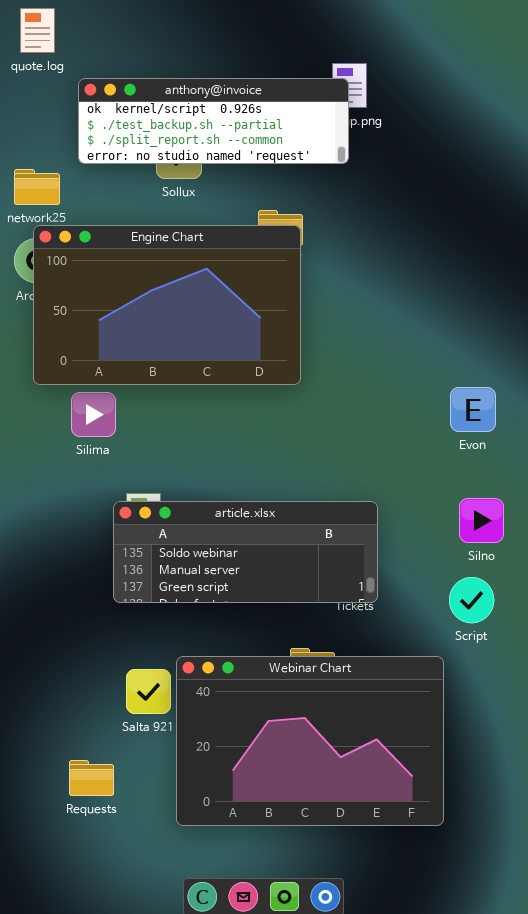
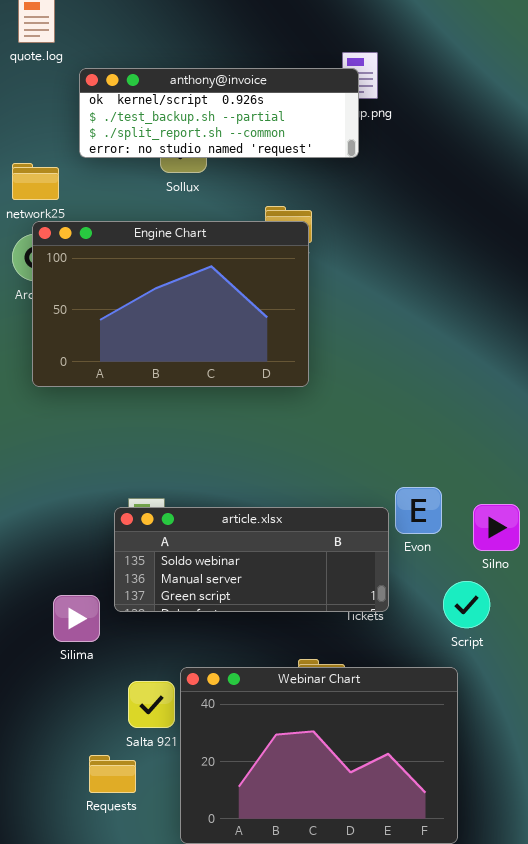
Evon: [450,387,496,432] -> [395,487,442,534], moved
Silima: [71,392,116,437] -> [53,595,100,642], moved
Script: [449,577,494,623] -> [443,581,490,628], moved
Requests: [69,760,114,796] -> [89,755,136,793], moved

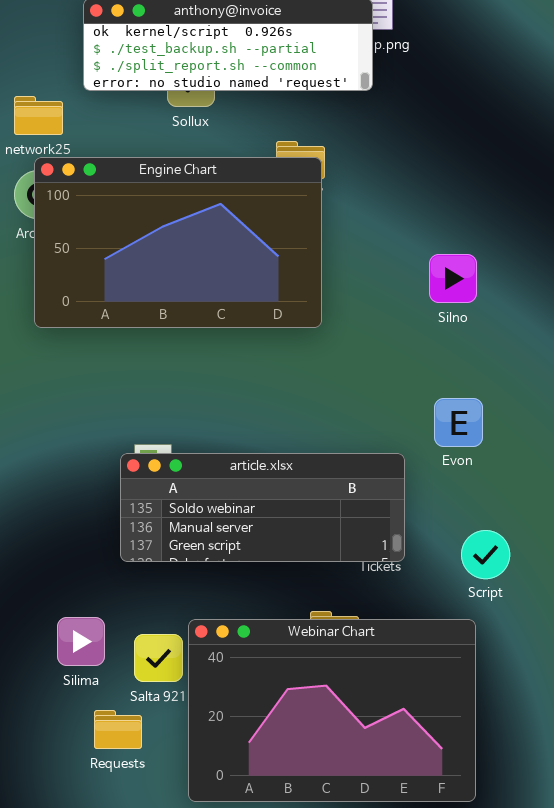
Evon: [395,487,442,534] -> [434,398,483,447], moved
Silno: [473,504,520,551] -> [429,254,477,303], moved
Silima: [53,595,100,642] -> [57,617,105,666], moved

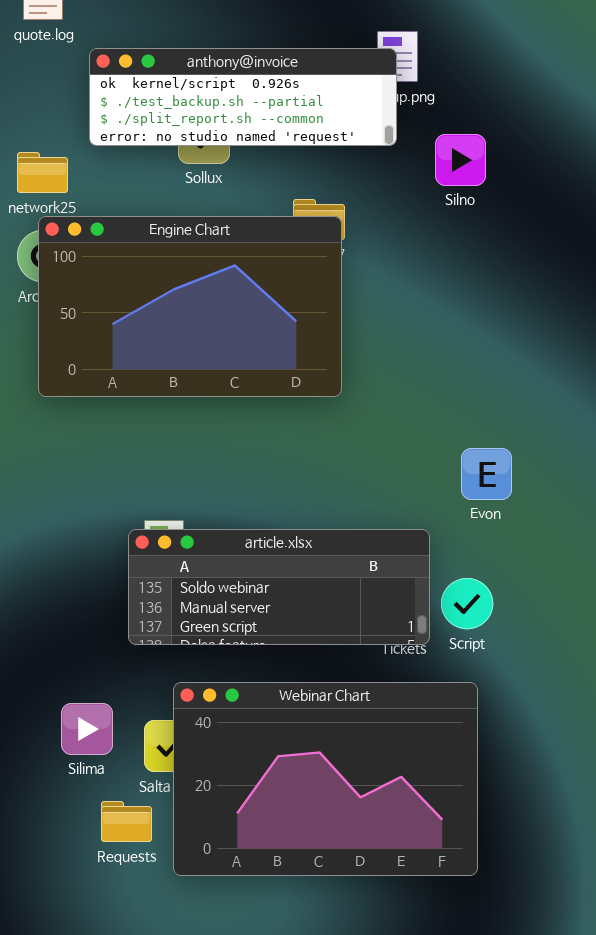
Silno: [429,254,477,303] -> [435,134,486,186], moved
Evon: [434,398,483,447] -> [461,448,512,500], moved
Script: [461,530,510,579] -> [441,578,493,629], moved
Webinar Chart: [188,619,476,802] -> [173,682,478,876], moved

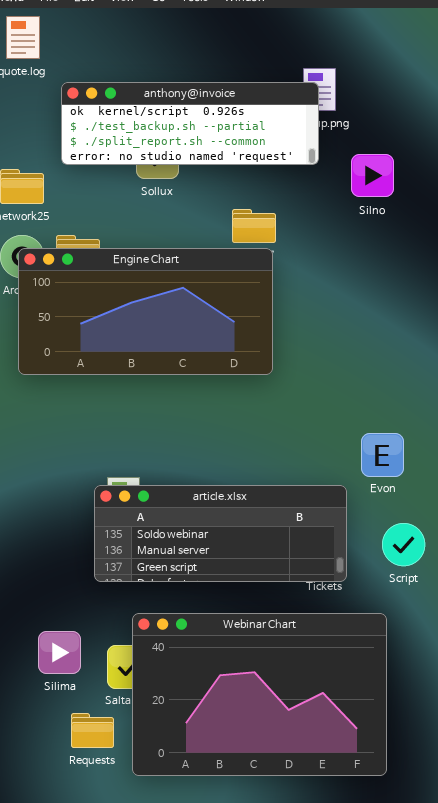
Engine Chart: [38,216,342,397] -> [18,248,273,375], resized
Evon: [461,448,512,500] -> [361,433,404,477], moved
Script: [441,578,493,629] -> [382,523,425,566], moved

